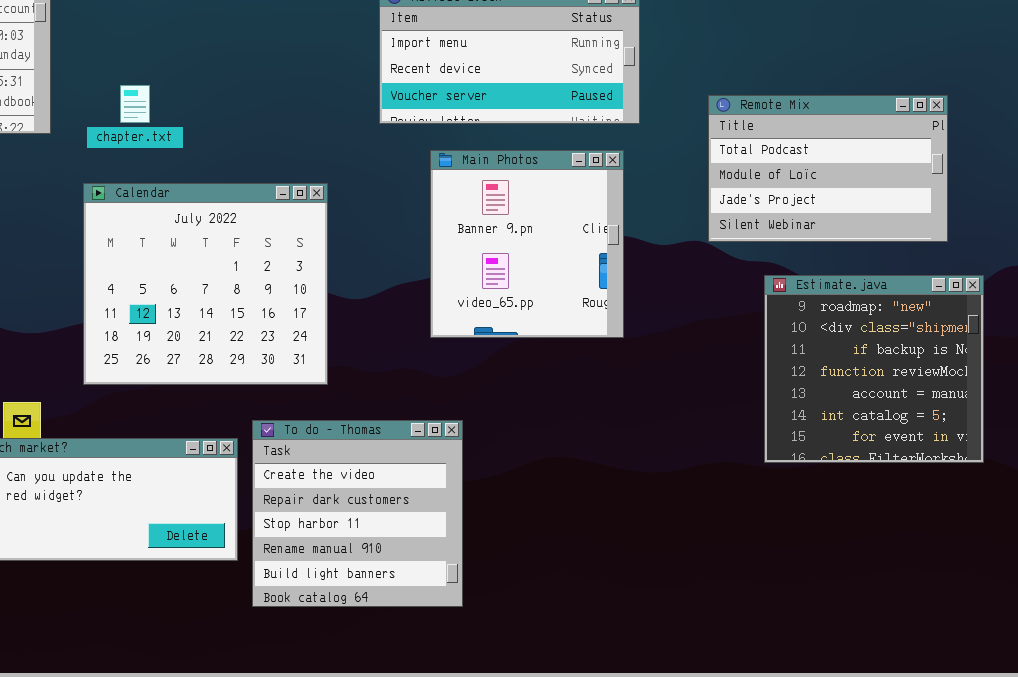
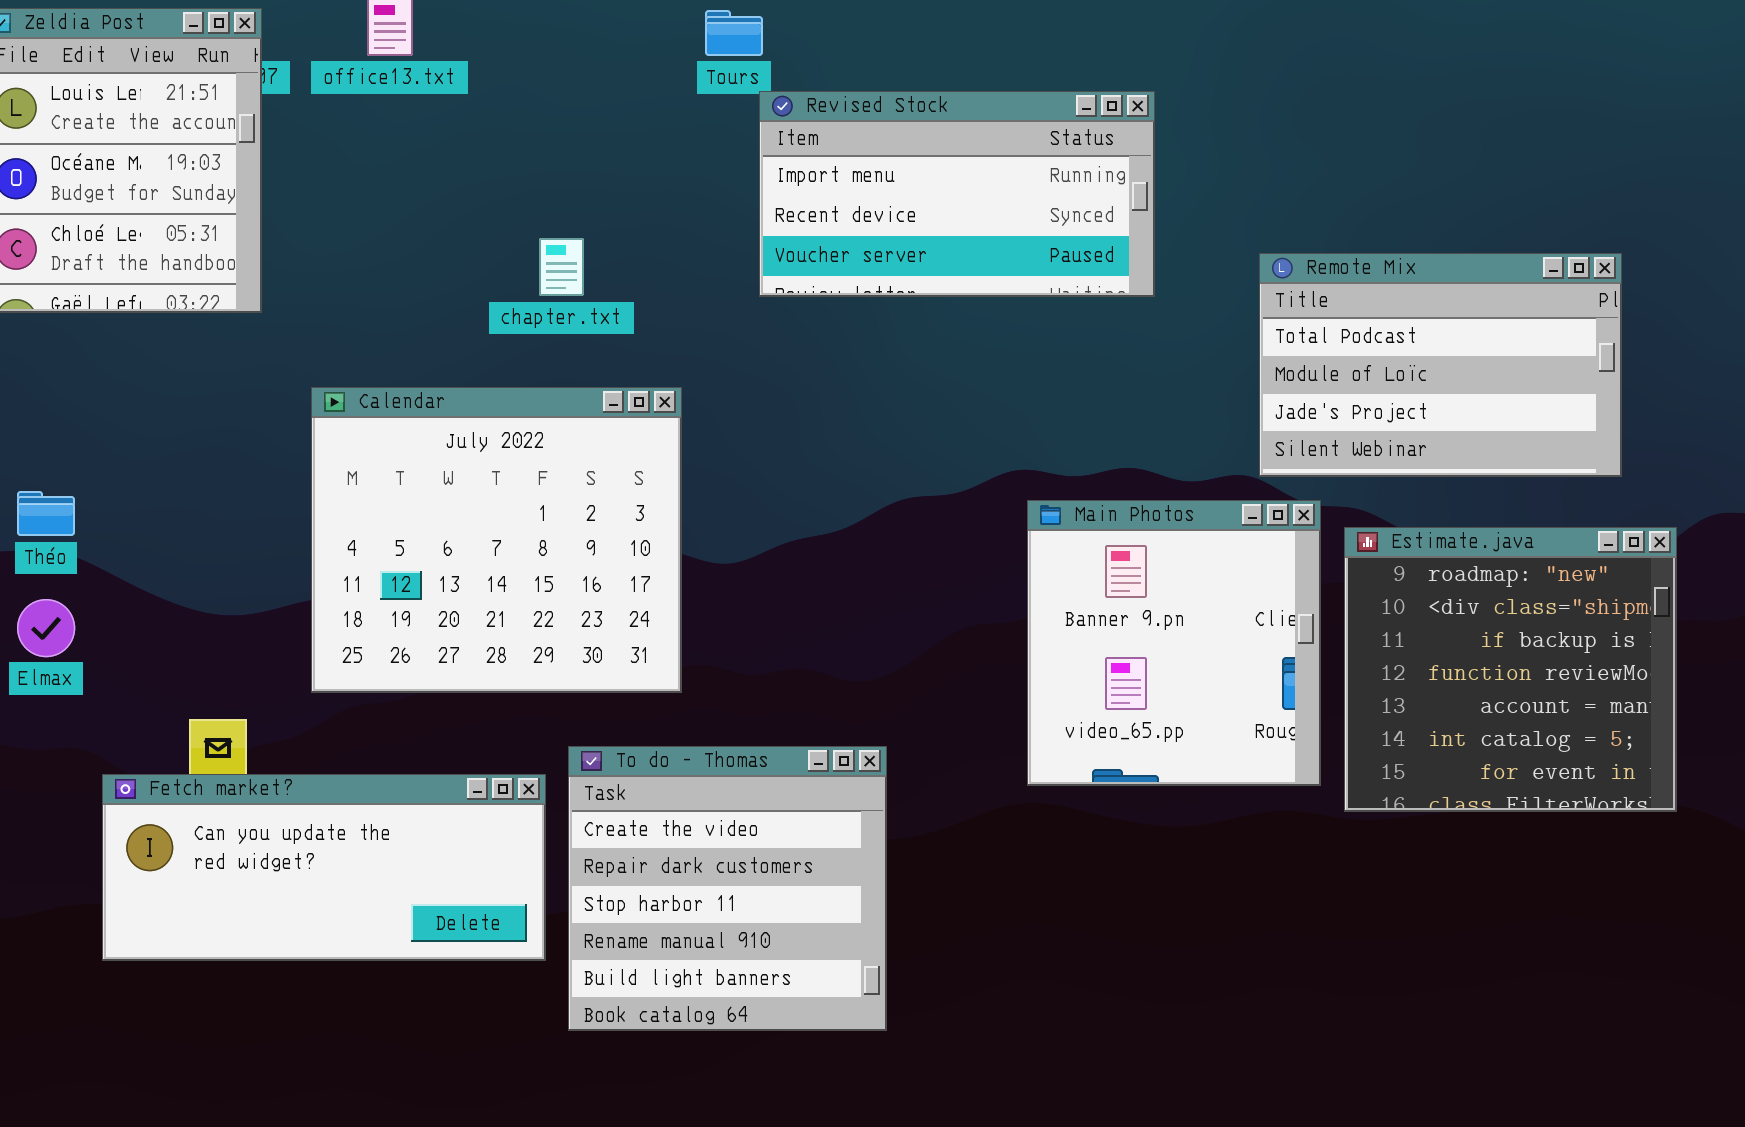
chapter.txt: [120,85,150,123] -> [539,238,584,296], moved
Main Photos: [430,150,624,338] -> [1027,500,1321,786], moved

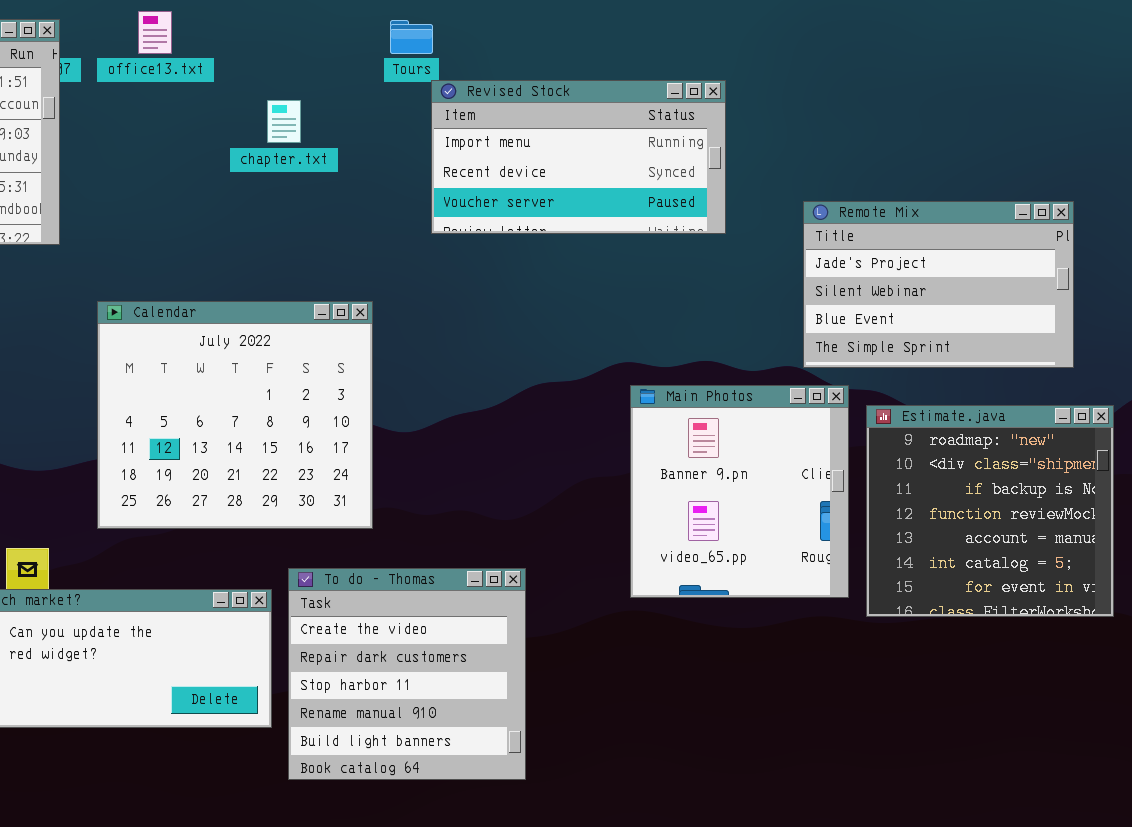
chapter.txt: [539,238,584,296] -> [267,100,301,143], moved
Remote Mix: [1259,253,1622,477] -> [803,201,1074,368], scrolled down 2 rows

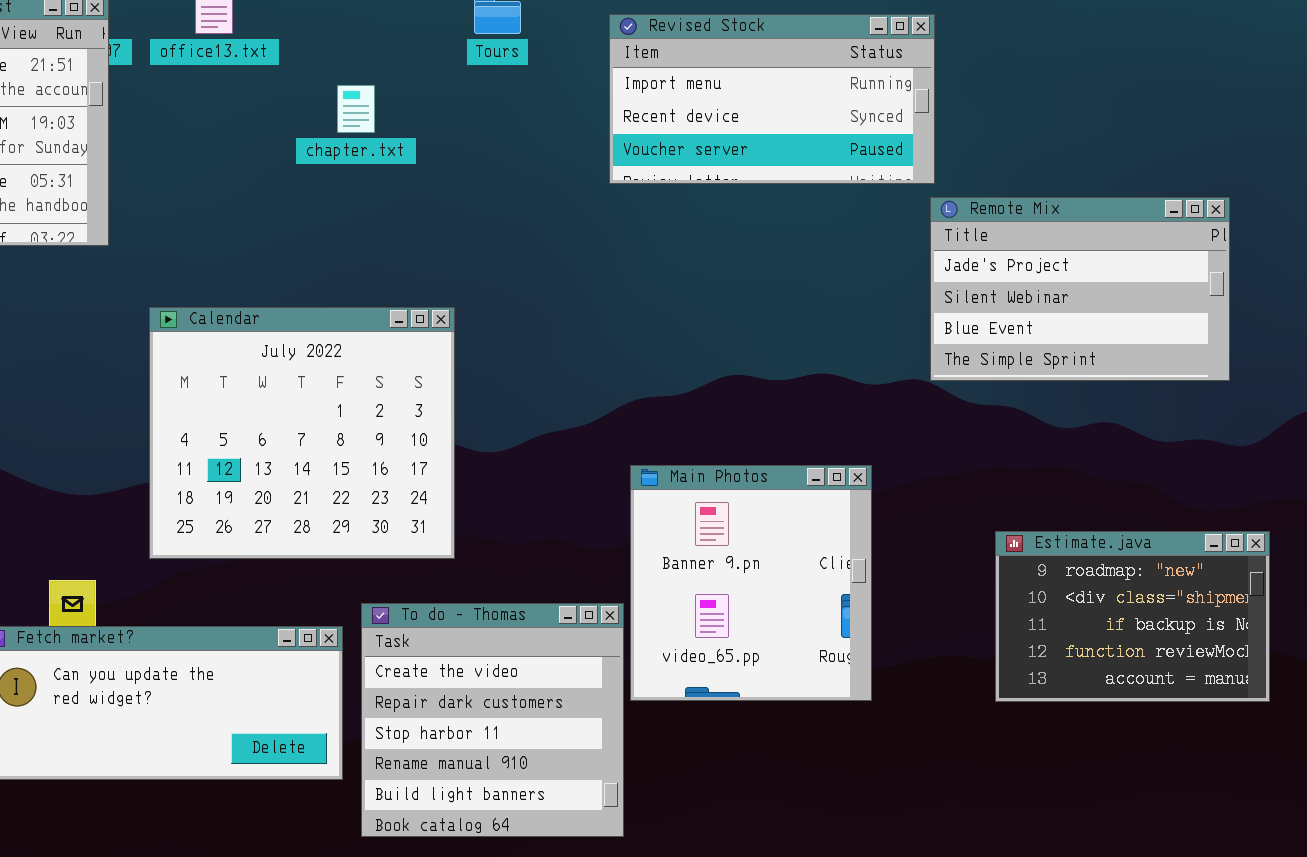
Revised Stock: [431,80,726,234] -> [609,14,935,184], moved
Main Photos: [630,385,849,598] -> [630,465,872,701], moved
Estimate.java: [866,405,1114,617] -> [995,531,1270,702], moved, resized

